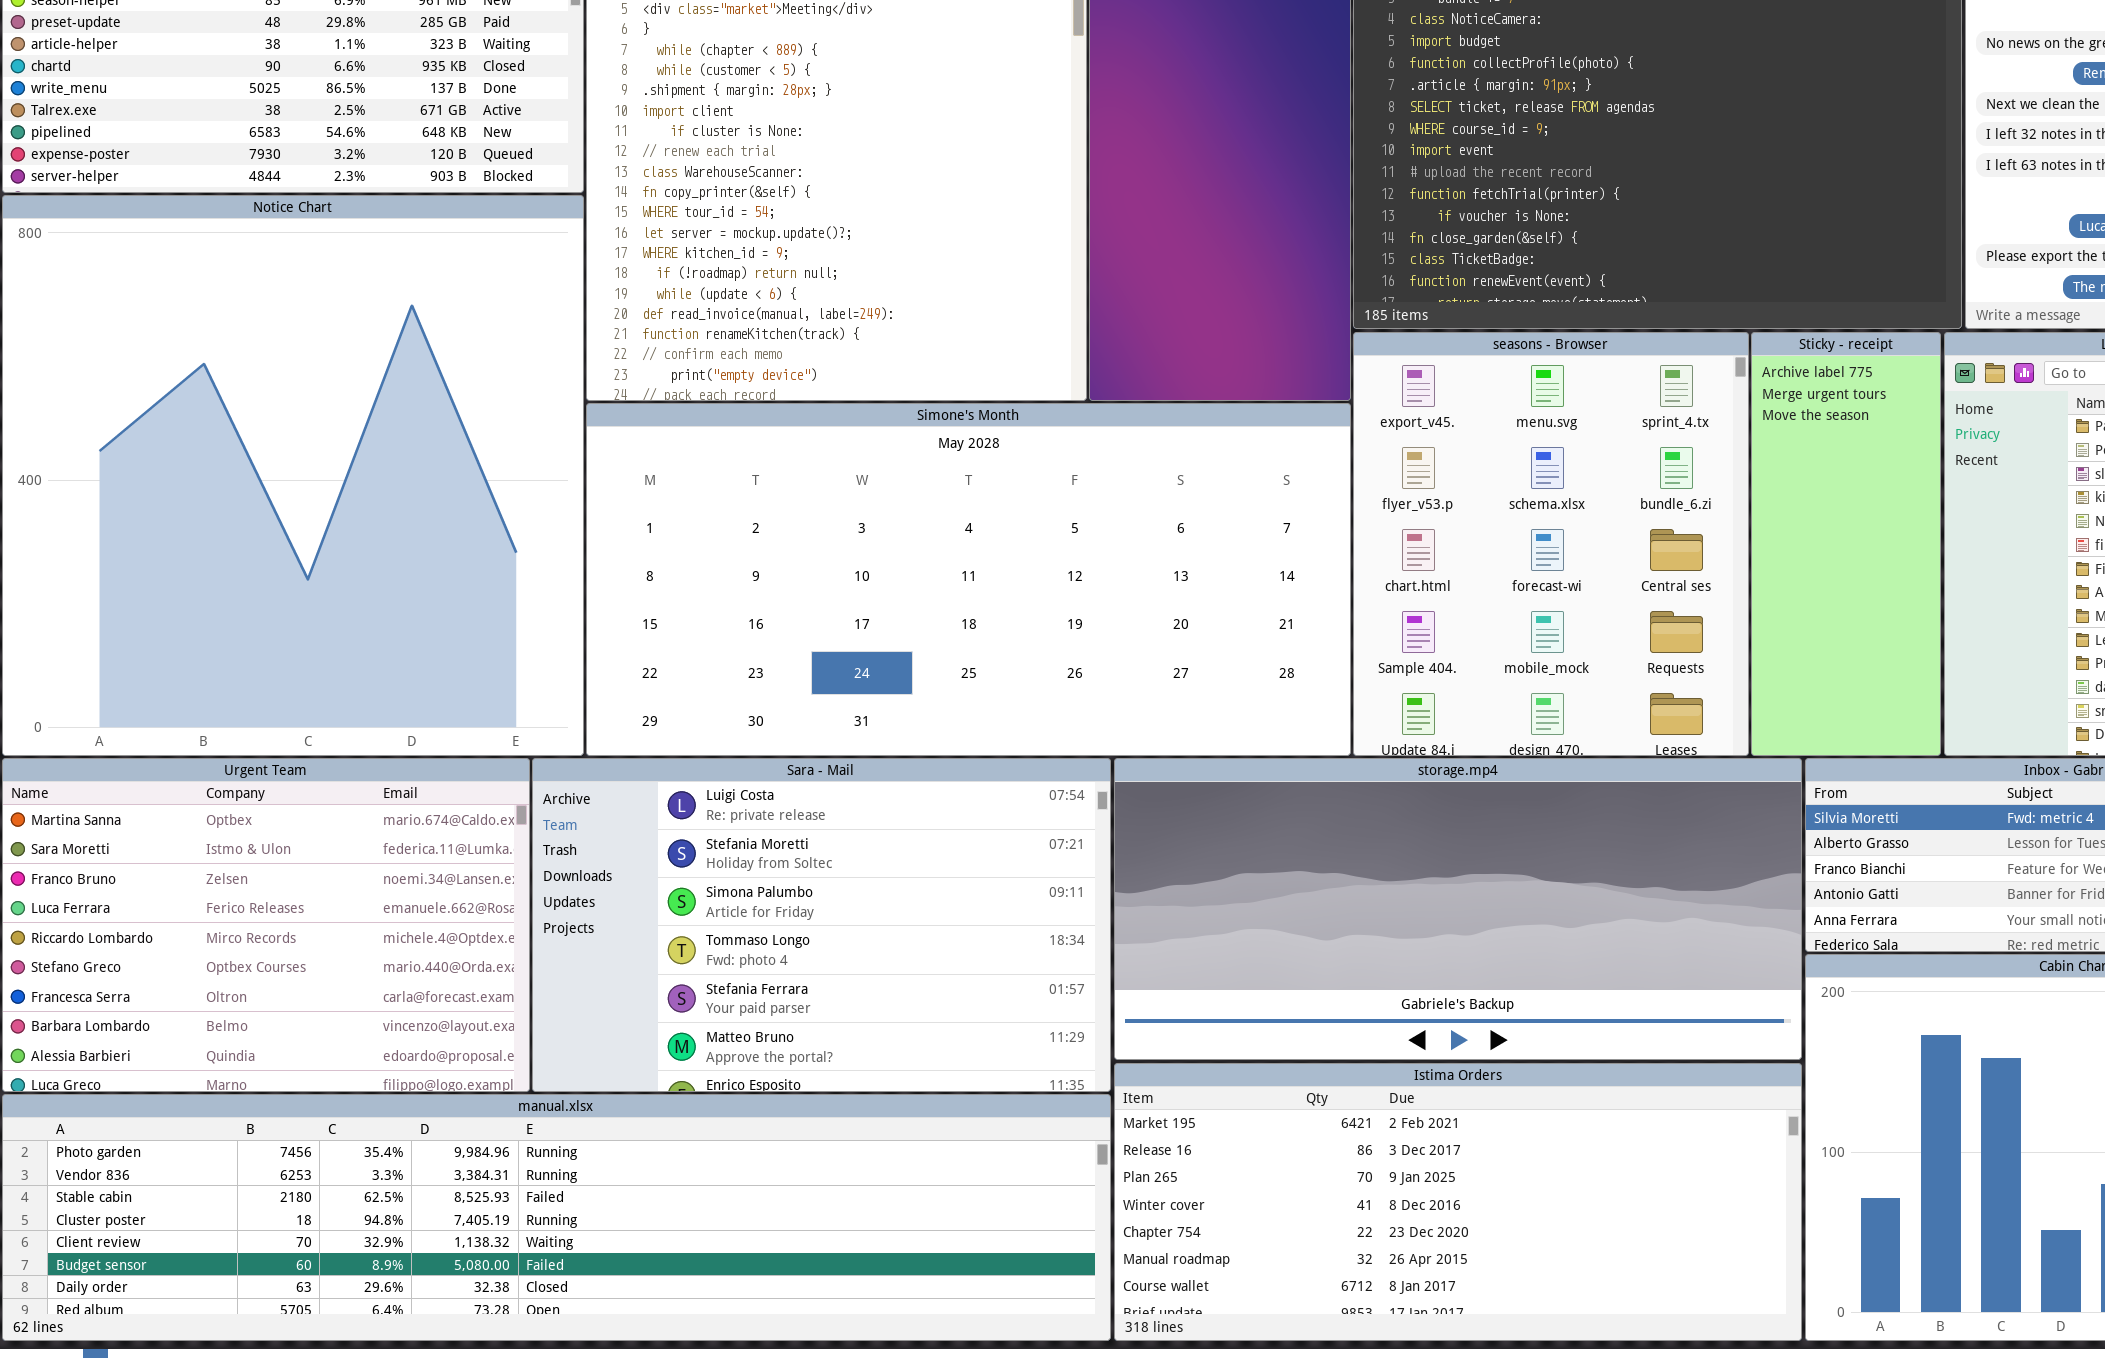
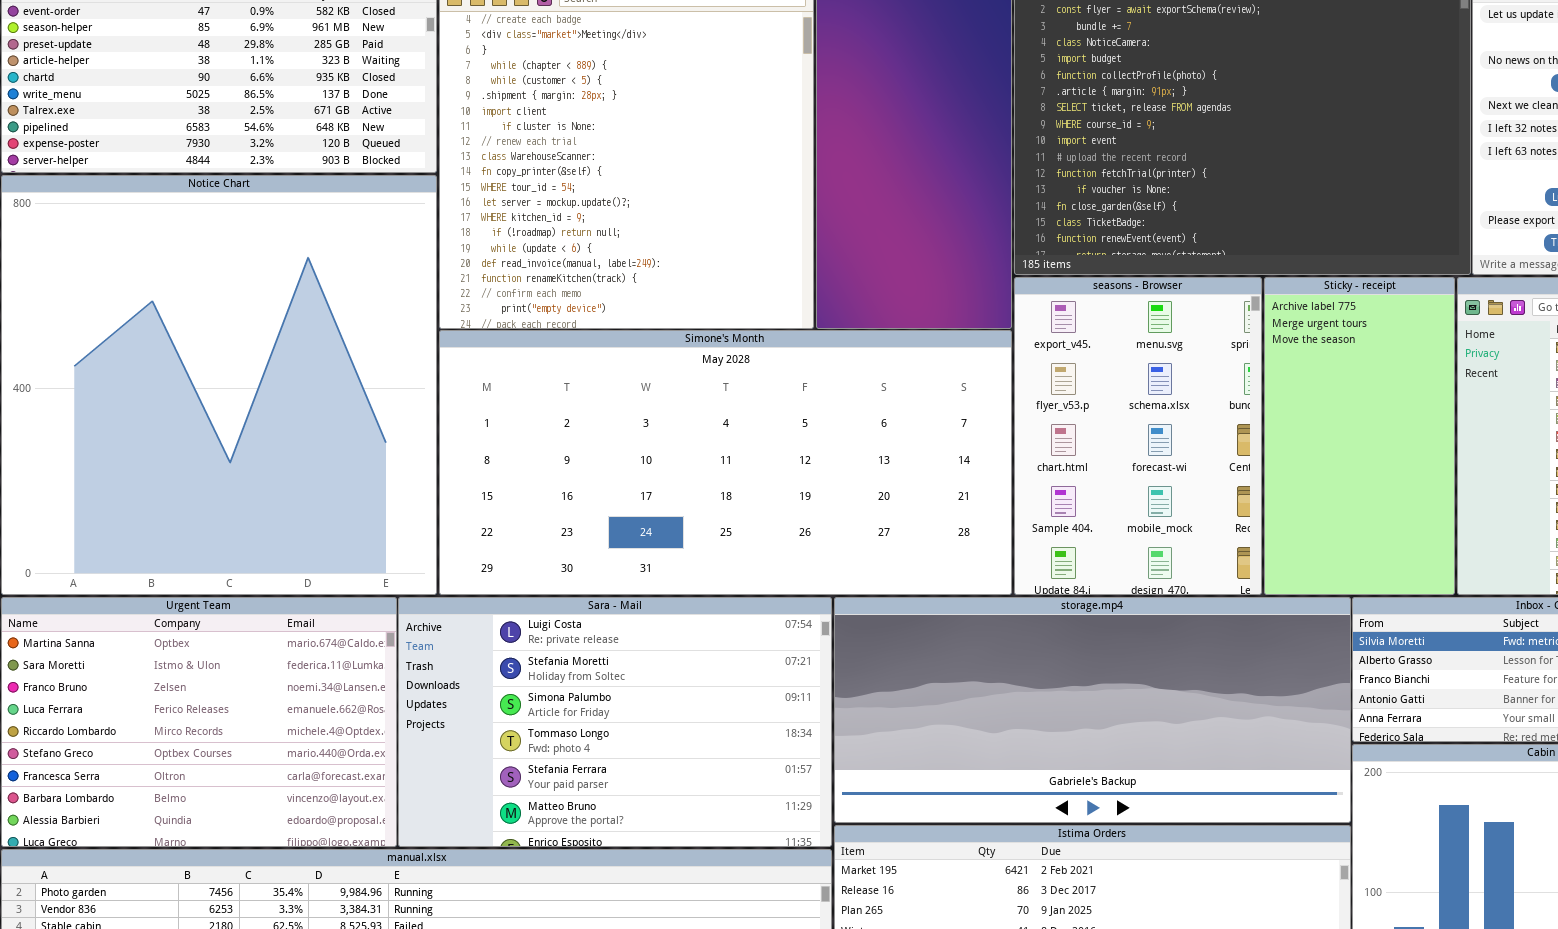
seasons - Browser: [1353,332,1749,756] -> [1014,277,1262,595], resized
Sticky - receipt: [1751,332,1941,756] -> [1264,277,1455,595], resized

